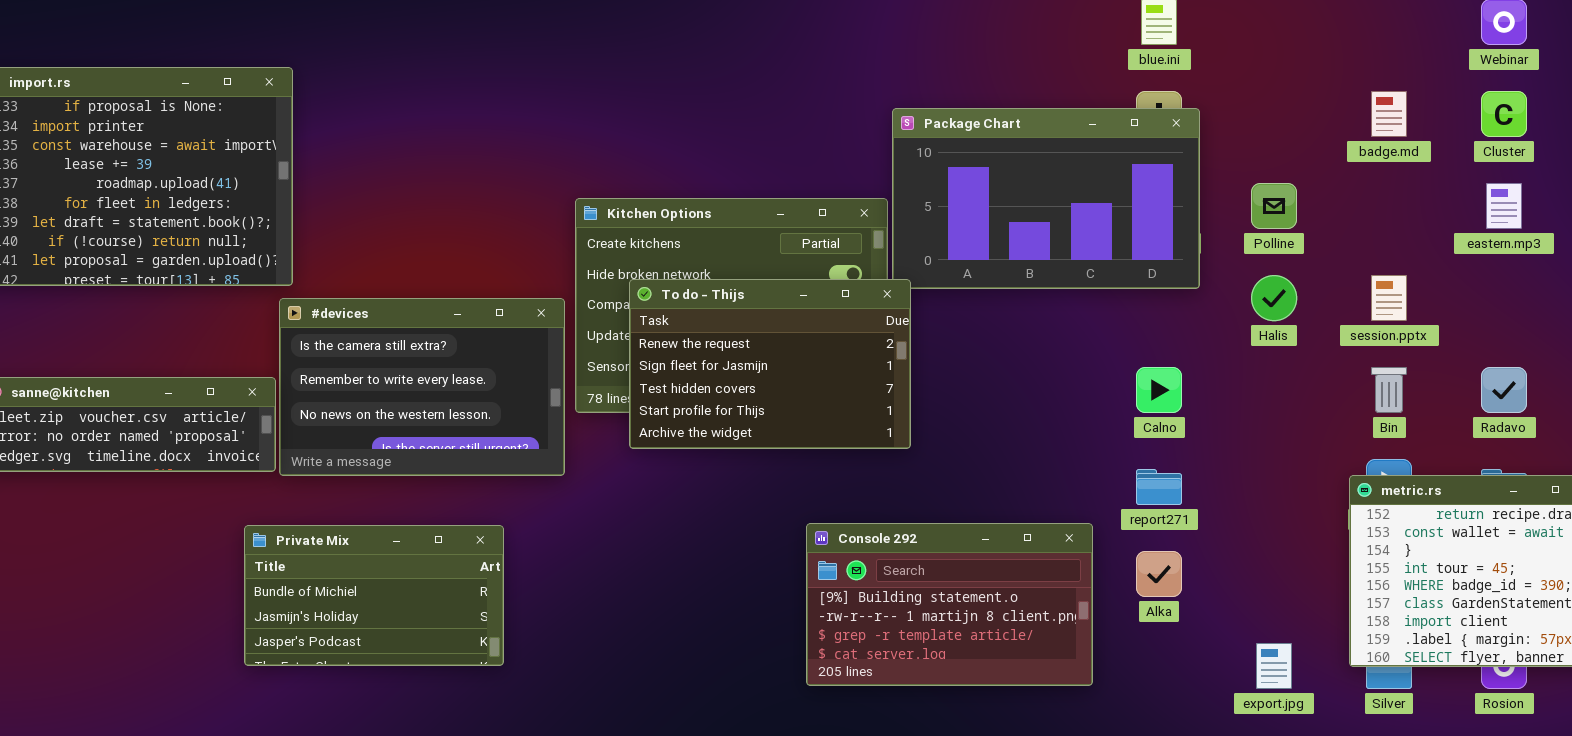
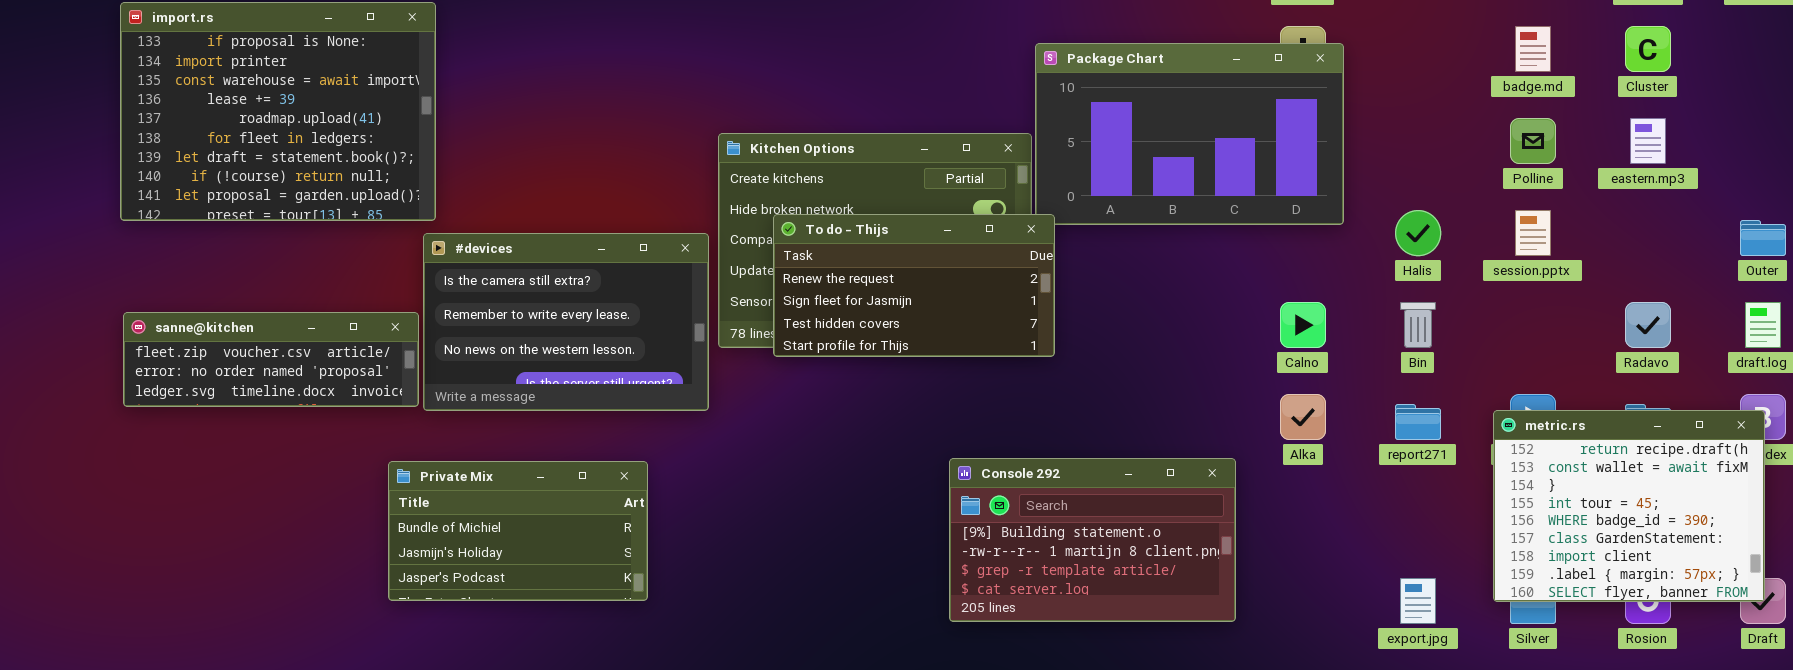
Polline: [1251,183,1297,229] -> [1510,118,1556,164], moved
To do - Thijs: [629,279,911,449] -> [773,214,1055,357], resized
Bin: [1371,367,1407,413] -> [1400,302,1436,348], moved
report271: [1136,469,1182,505] -> [1395,404,1441,440], moved
Alka: [1136,551,1182,597] -> [1280,394,1326,440], moved

